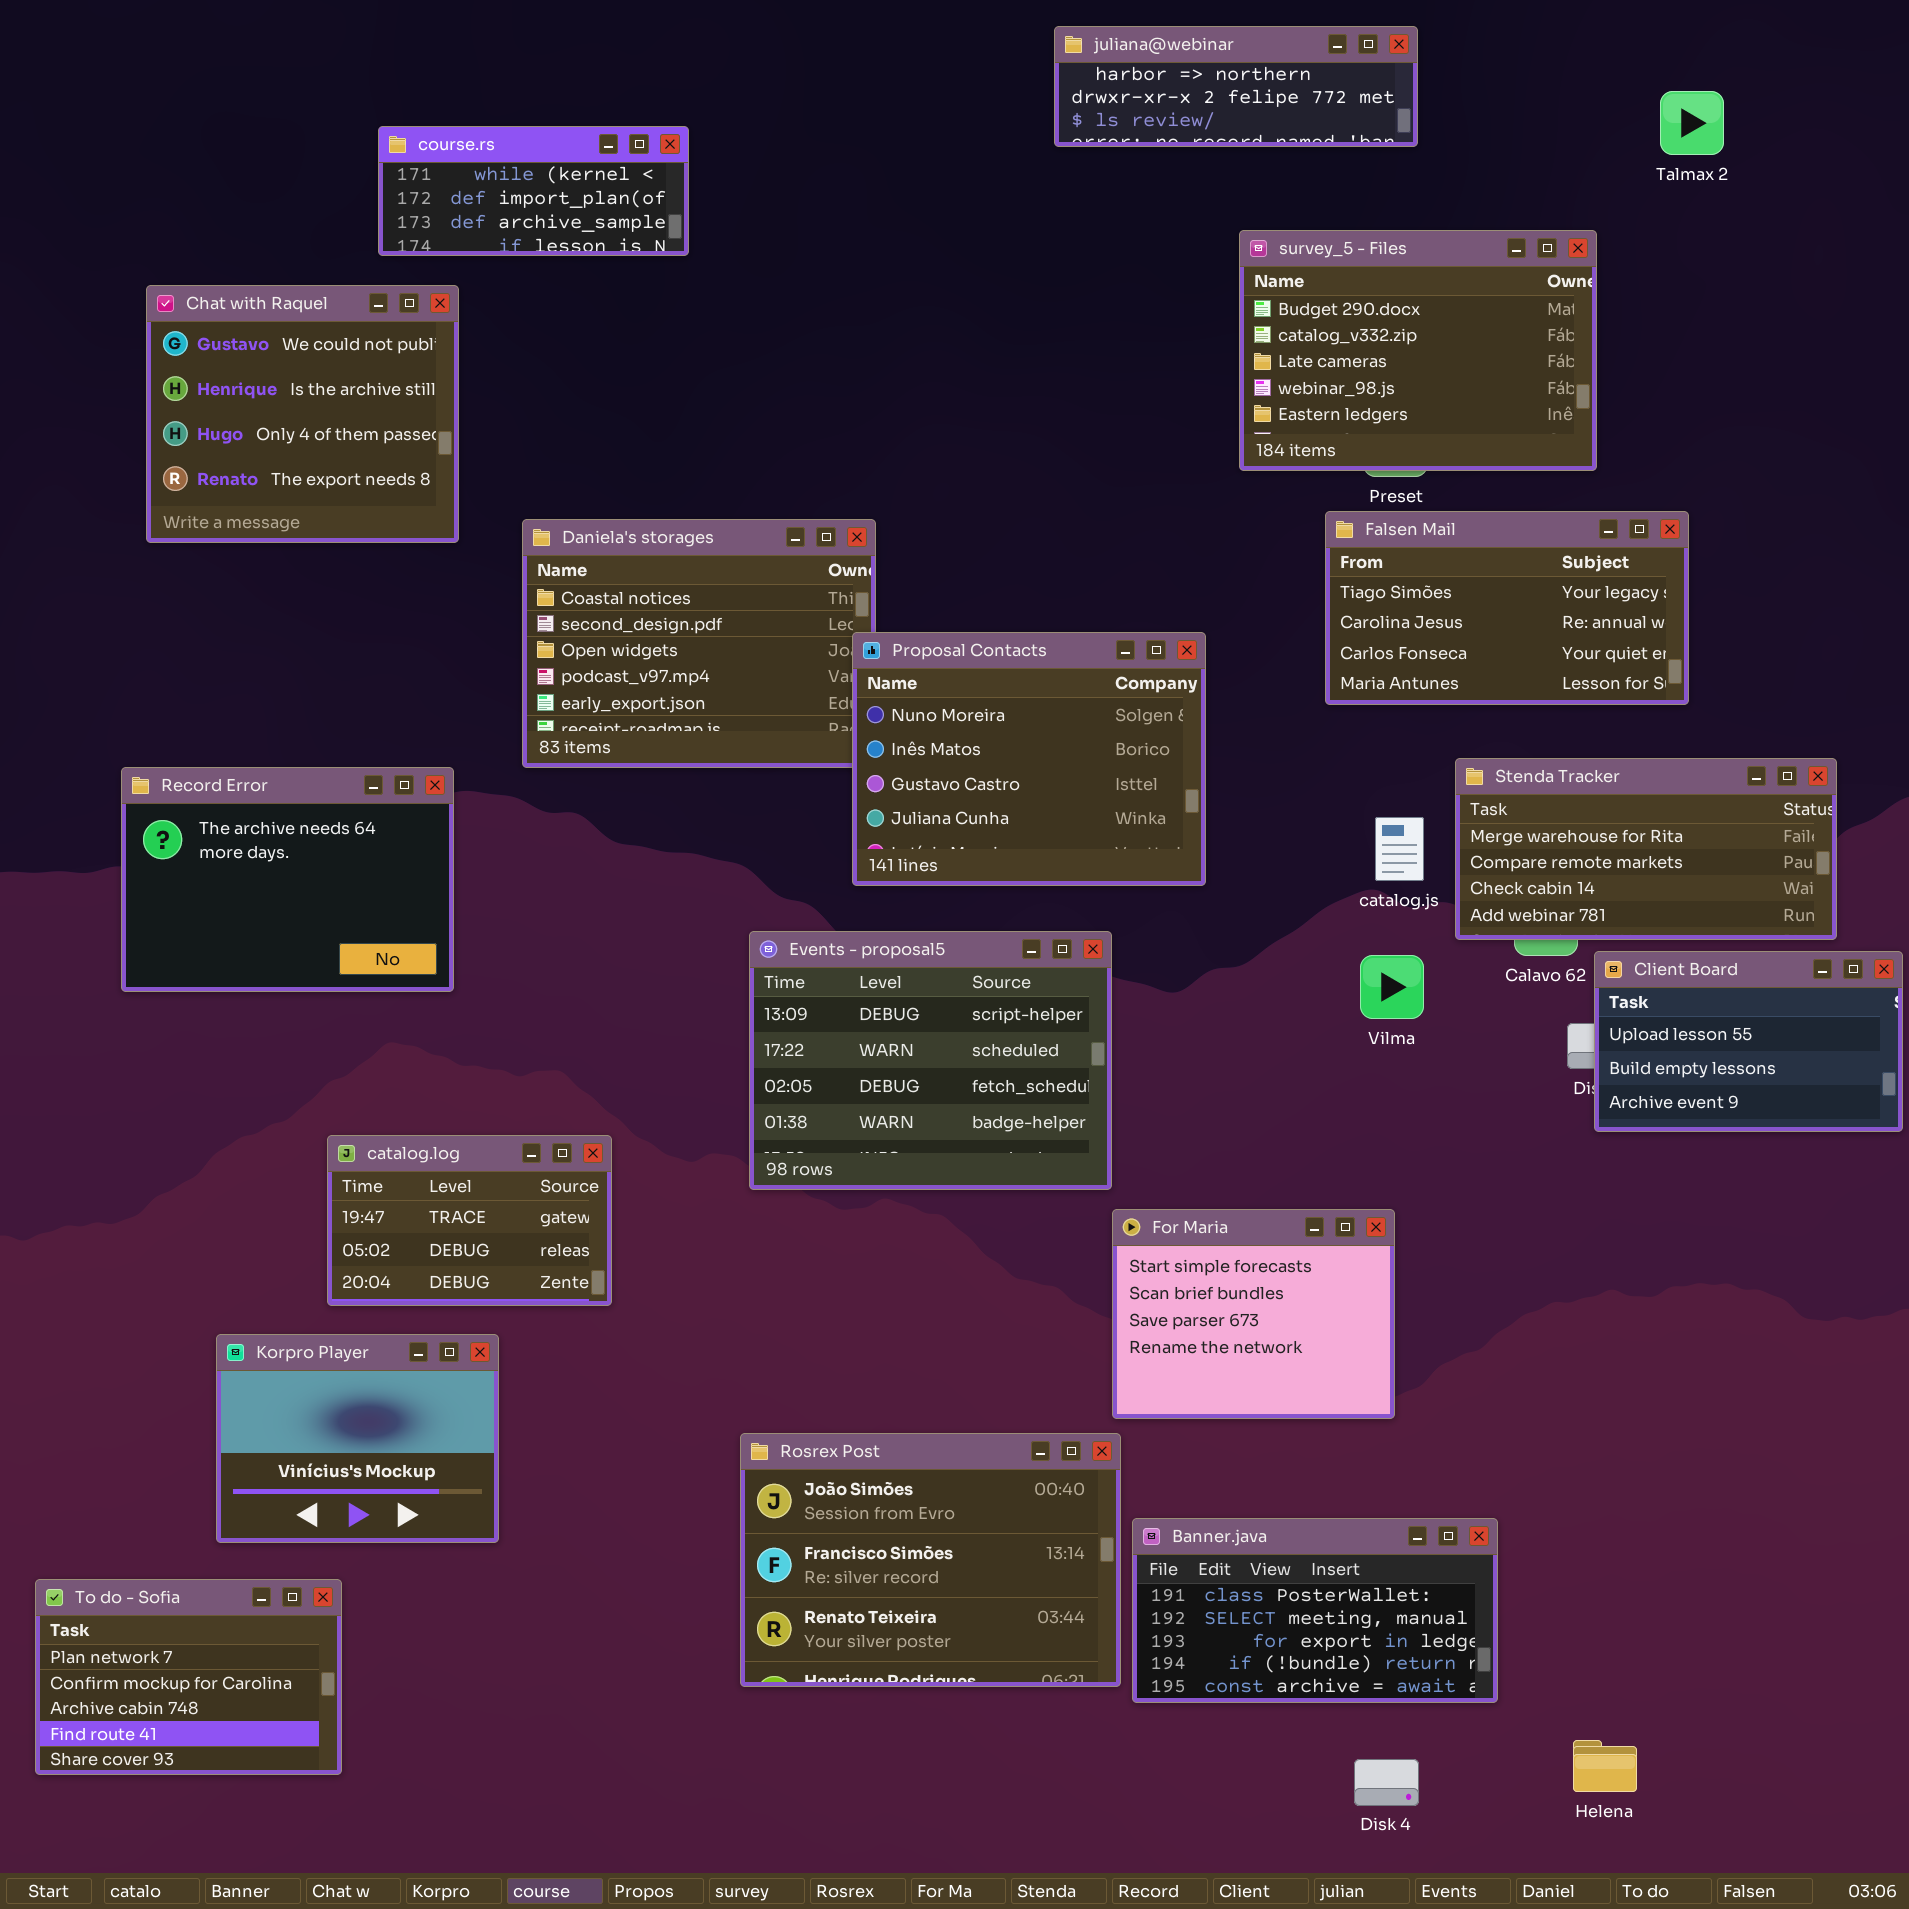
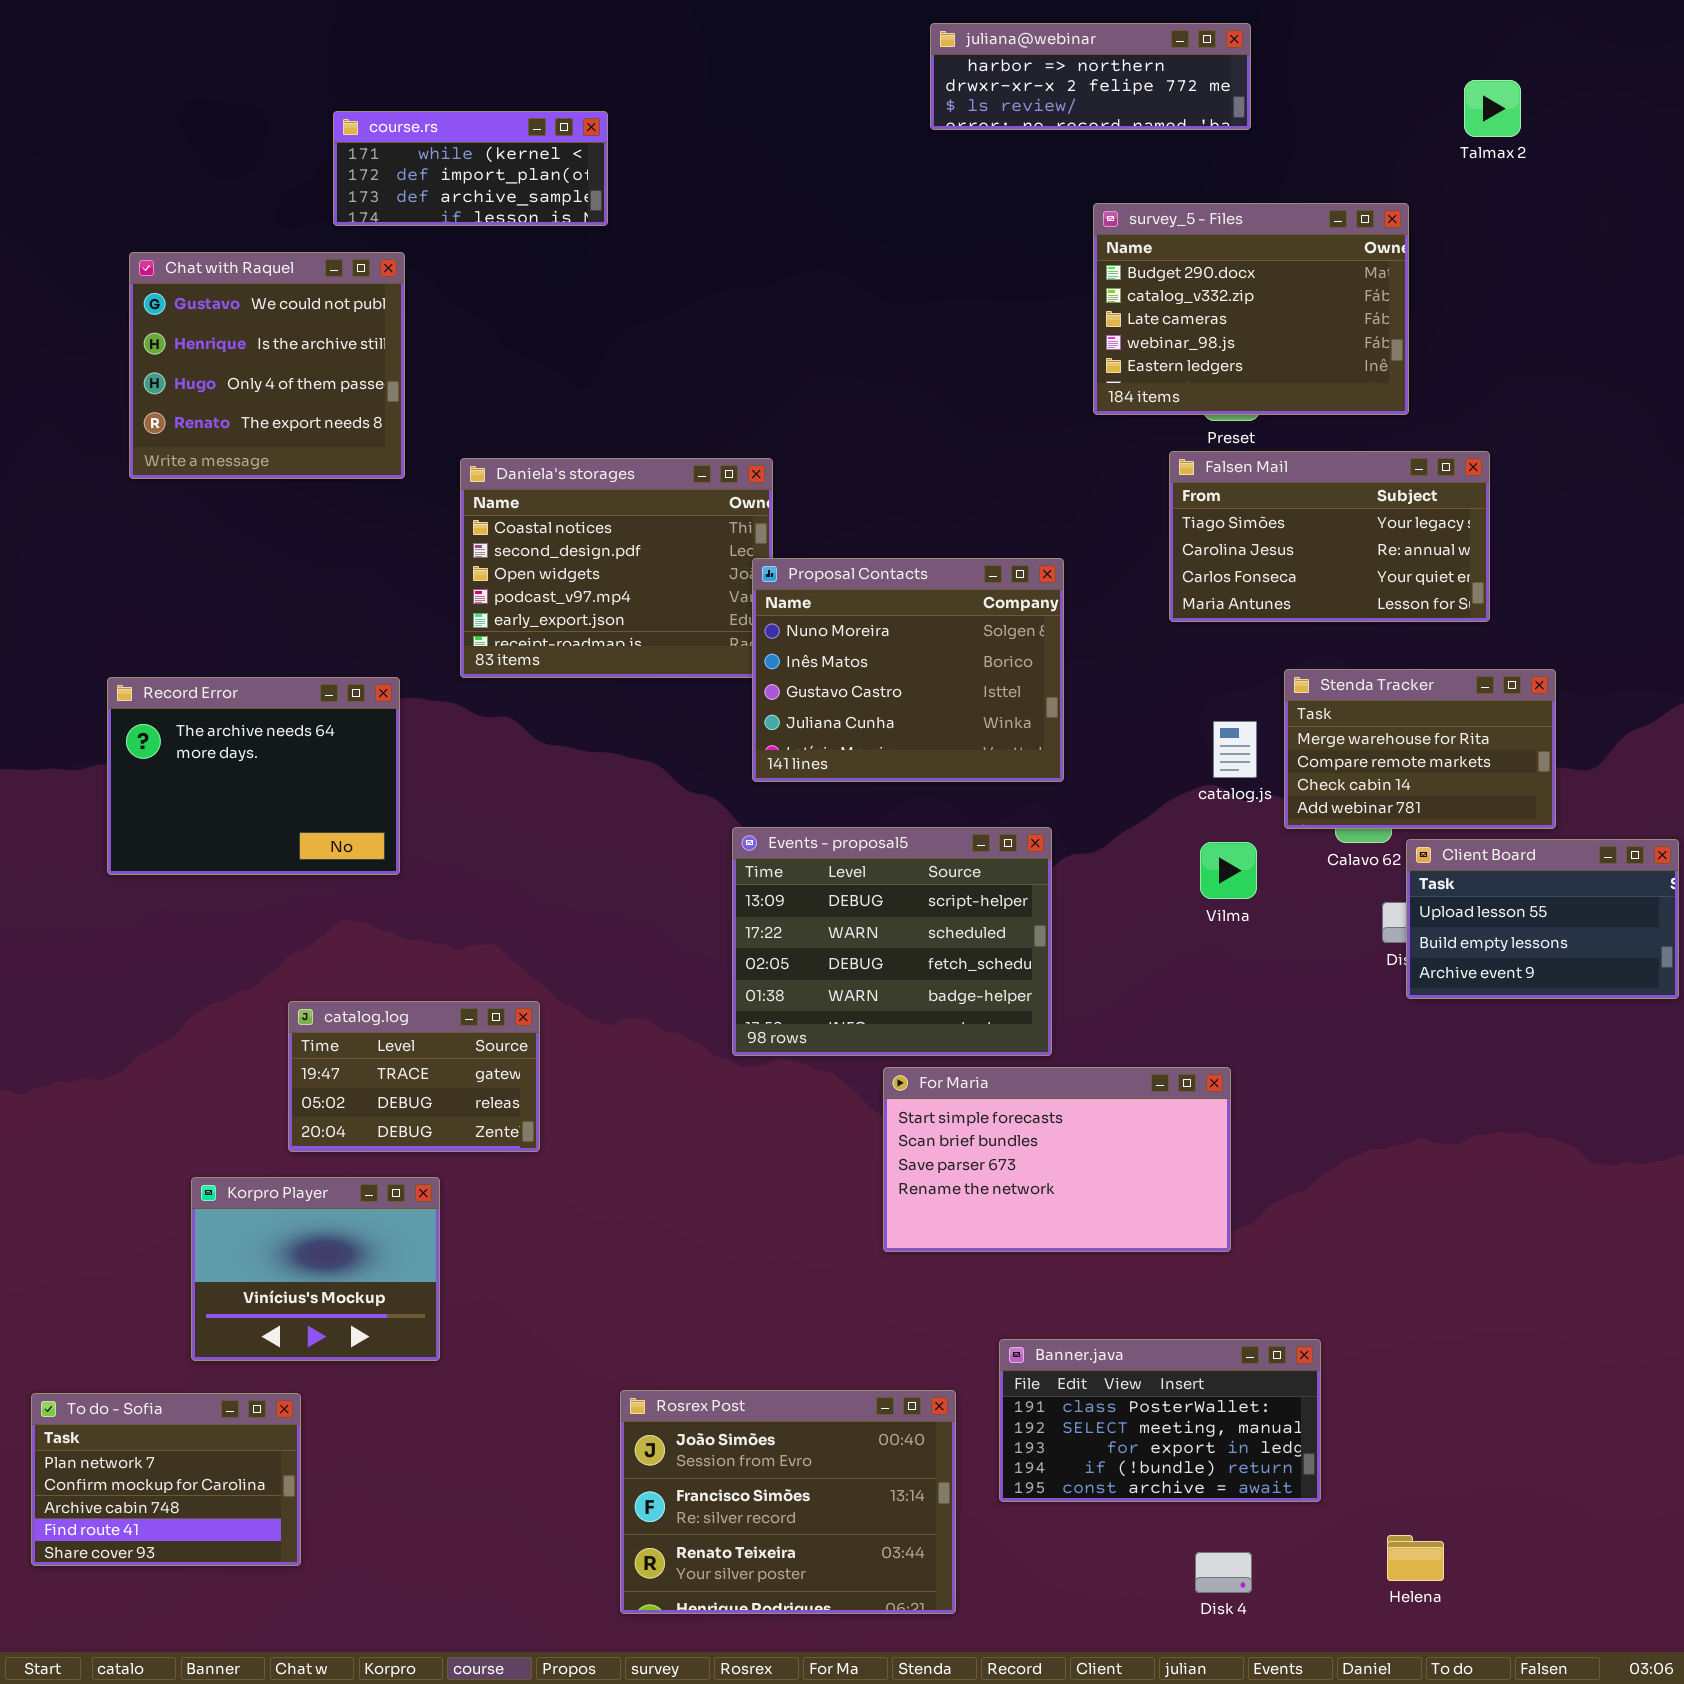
Stenda Tracker: [1455,758,1837,940] -> [1284,669,1556,829], resized
Events - proposal5: [749,931,1112,1190] -> [732,827,1052,1056], moved
For Maria: [1112,1209,1395,1419] -> [883,1067,1231,1252], resized
Rosrex Post: [740,1433,1121,1687] -> [620,1390,956,1614], moved

